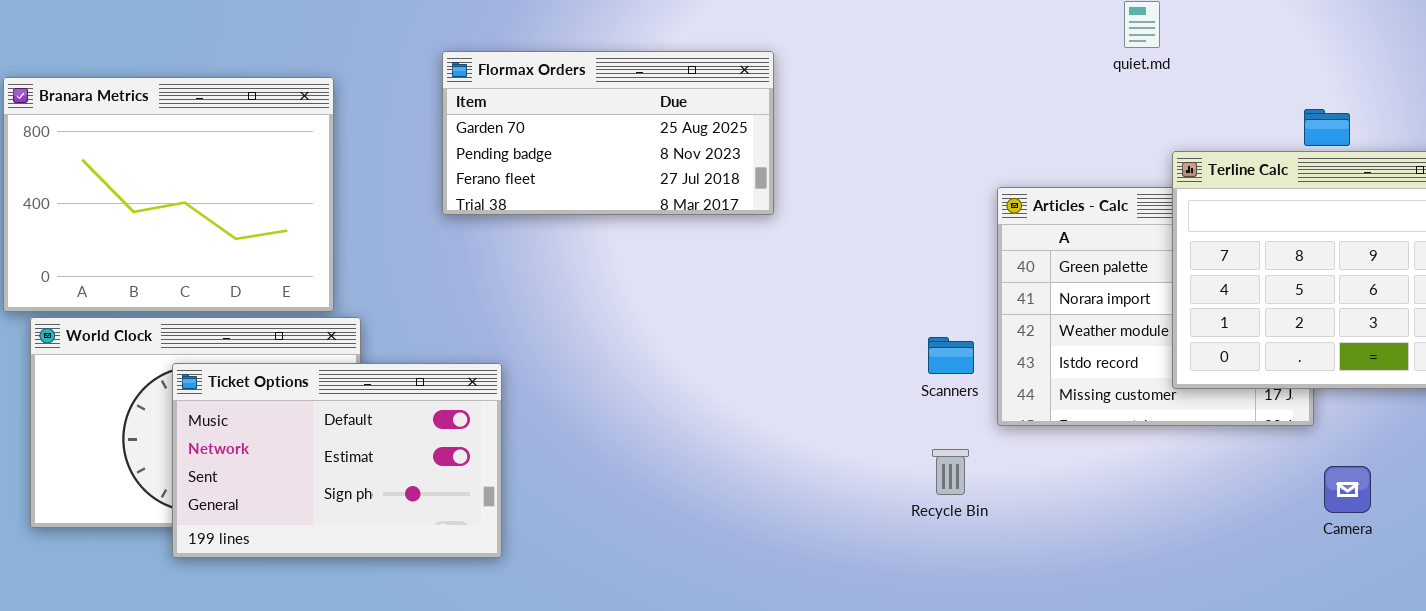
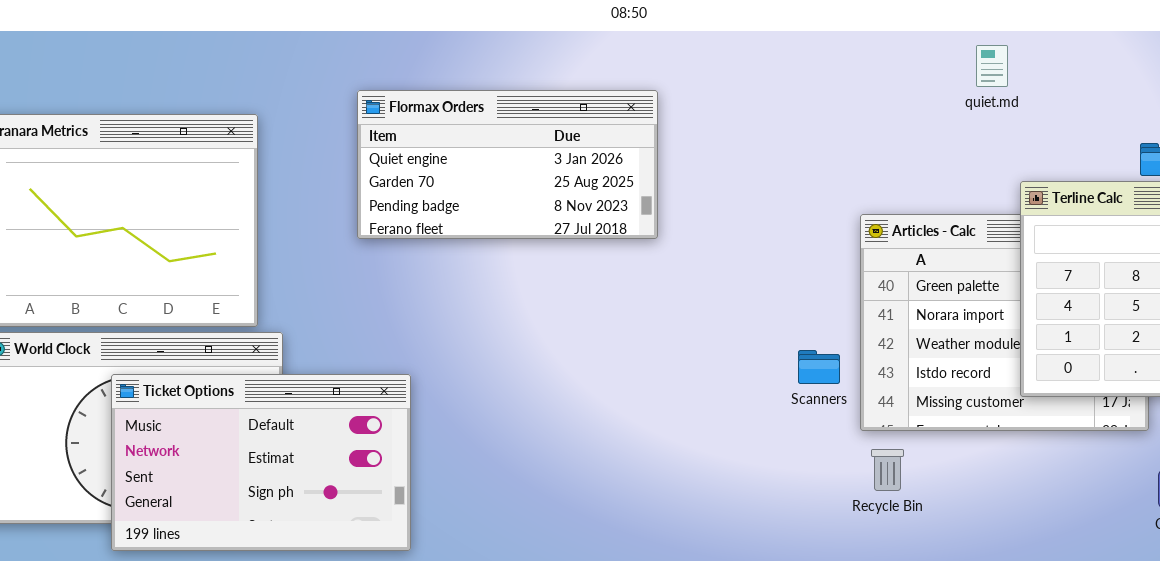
Flormax Orders: [442,51,774,215] -> [357,90,658,239], scrolled up 1 row
Recycle Bin: [932,449,969,495] -> [871,449,904,491], moved

